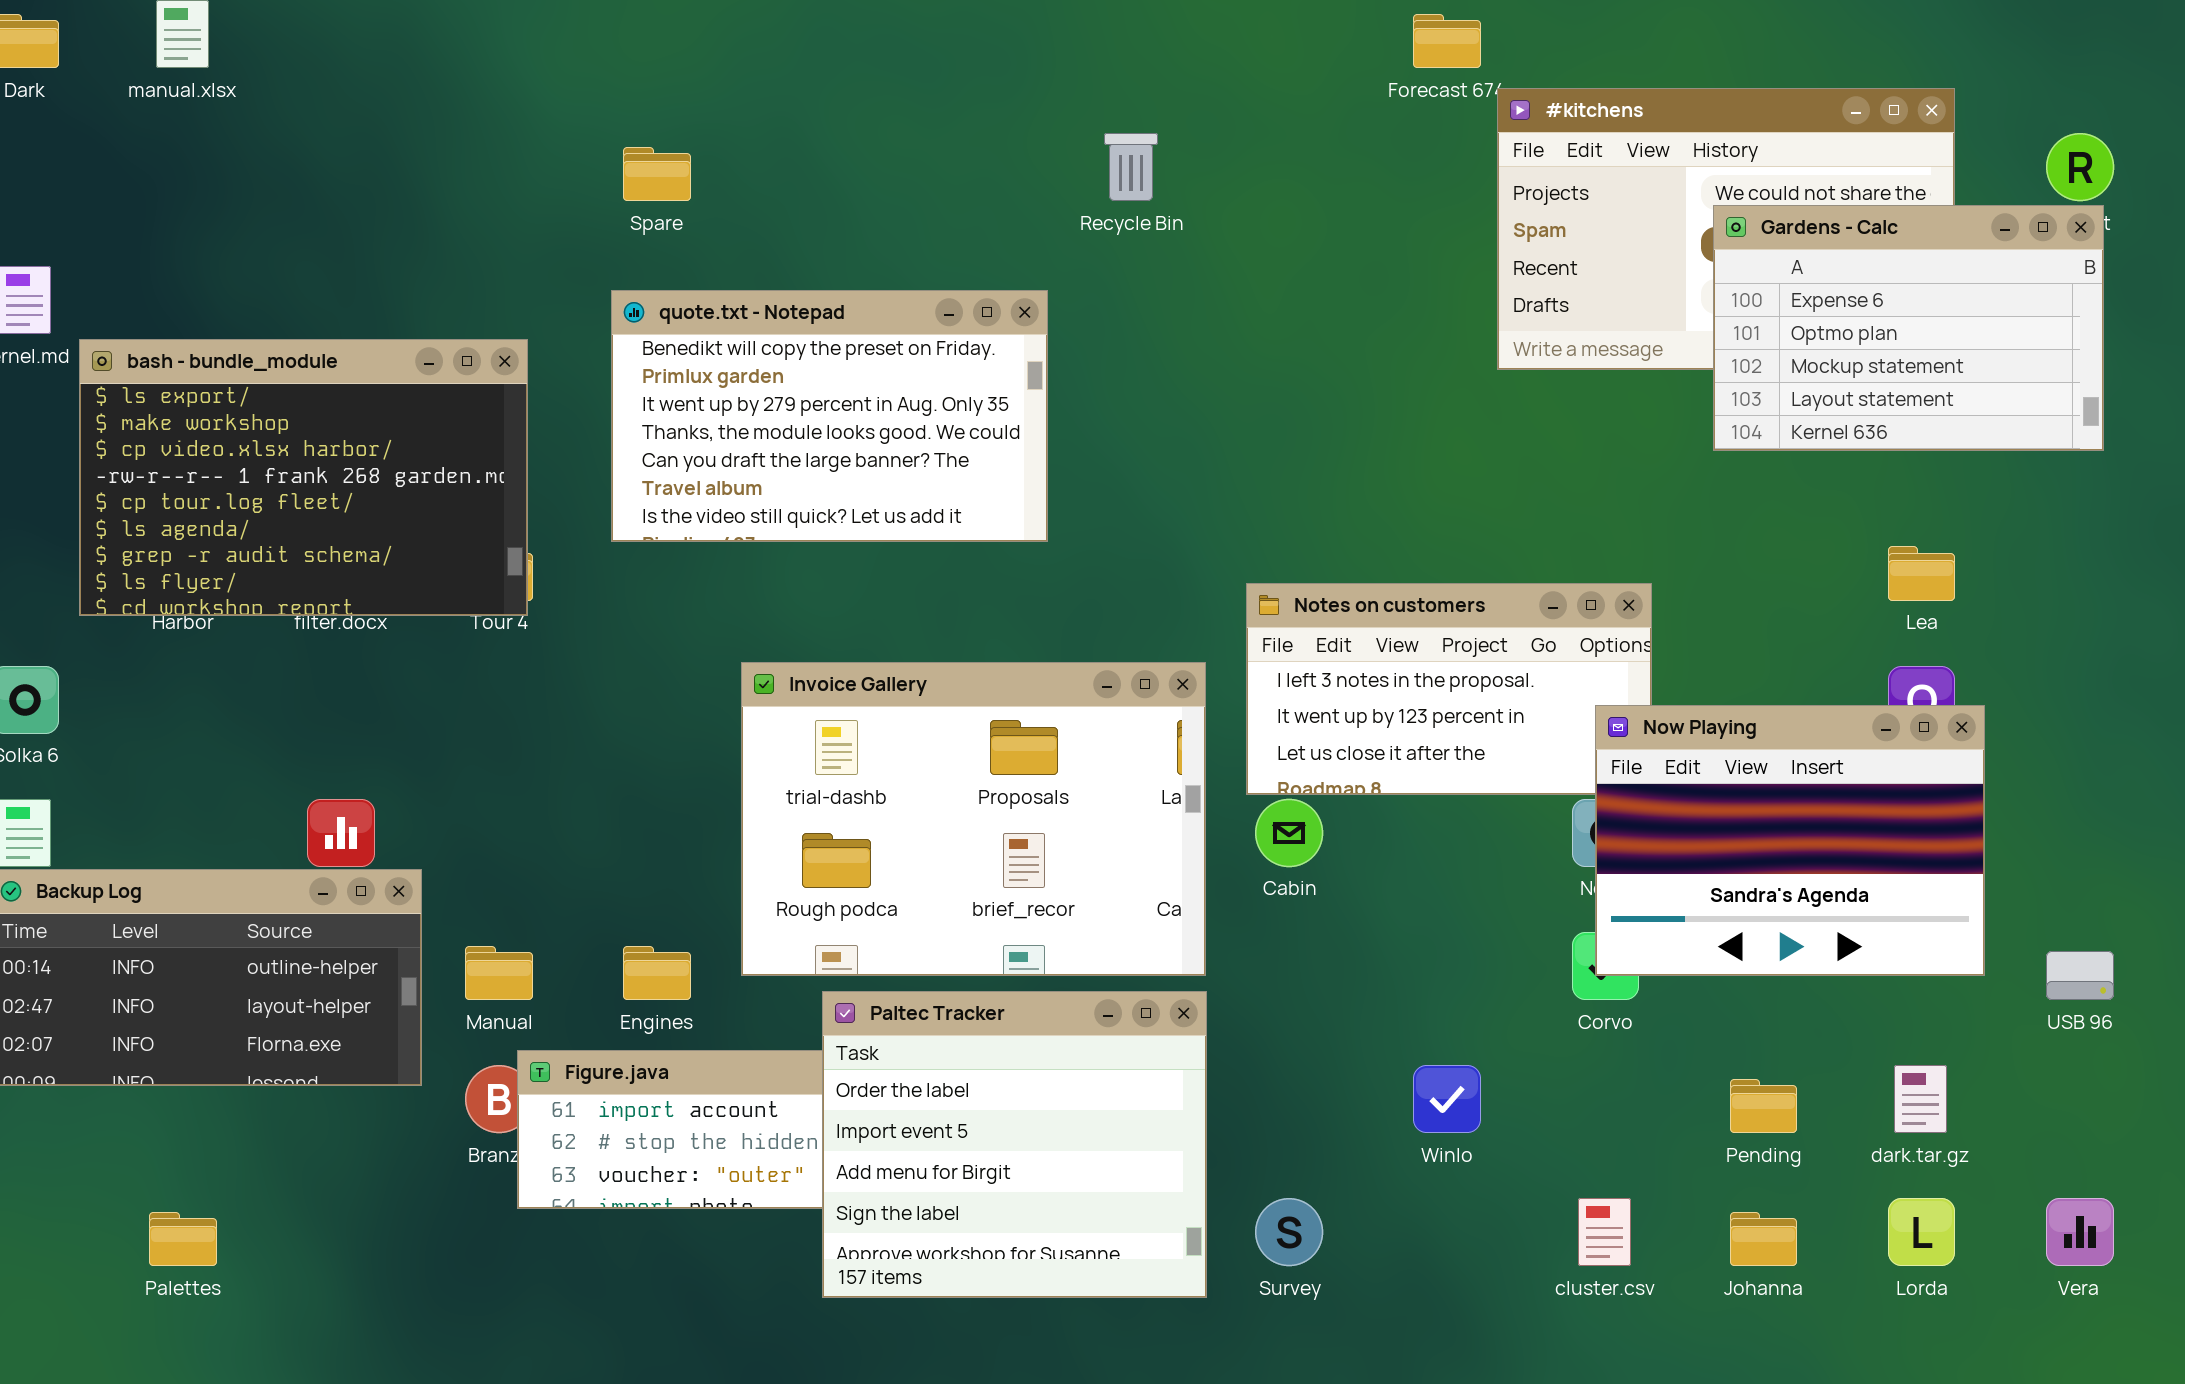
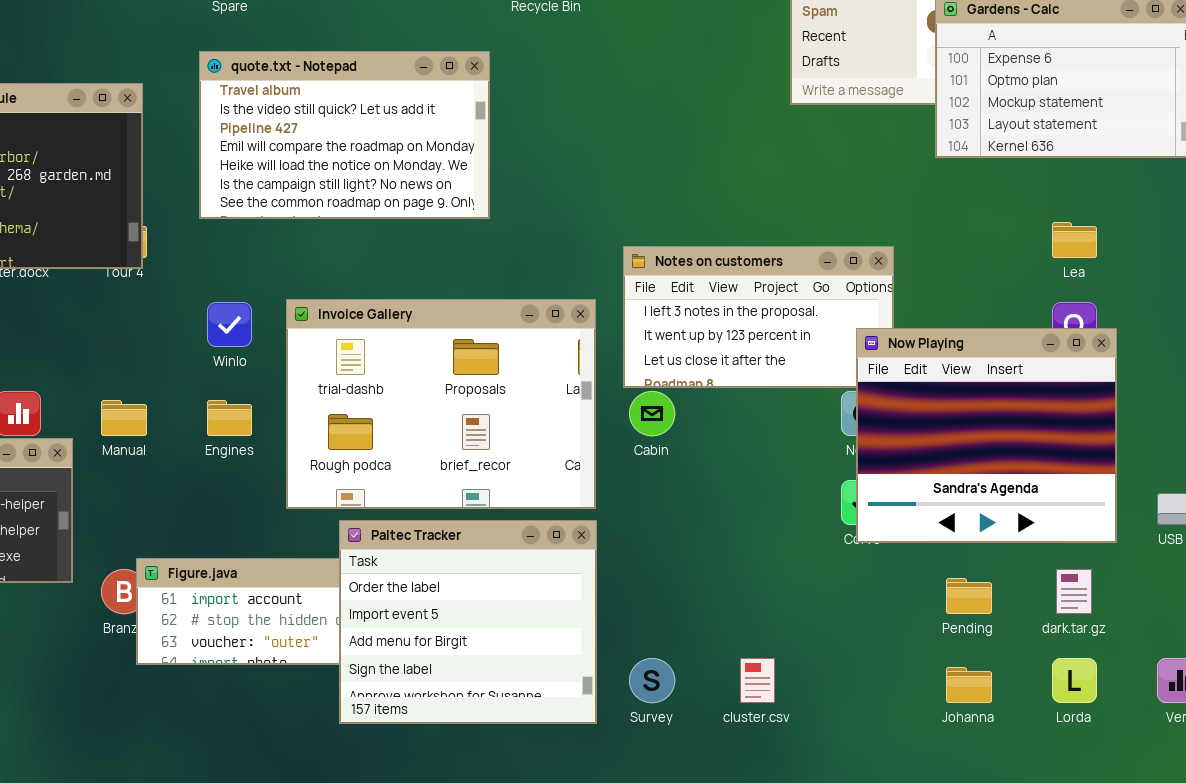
quote.txt - Notepad: [611,290,1048,542] -> [199,51,490,219], scrolled down 5 rows
Now Playing: [1595,705,1985,976] -> [856,328,1117,543], resized
Manual: [465,946,533,1000] -> [101,400,147,436], moved
Engines: [623,946,691,1000] -> [207,400,252,436], moved
Winlo: [1413,1065,1481,1133] -> [207,302,252,347], moved
cluster.csv: [1578,1198,1631,1266] -> [740,658,775,703], moved

